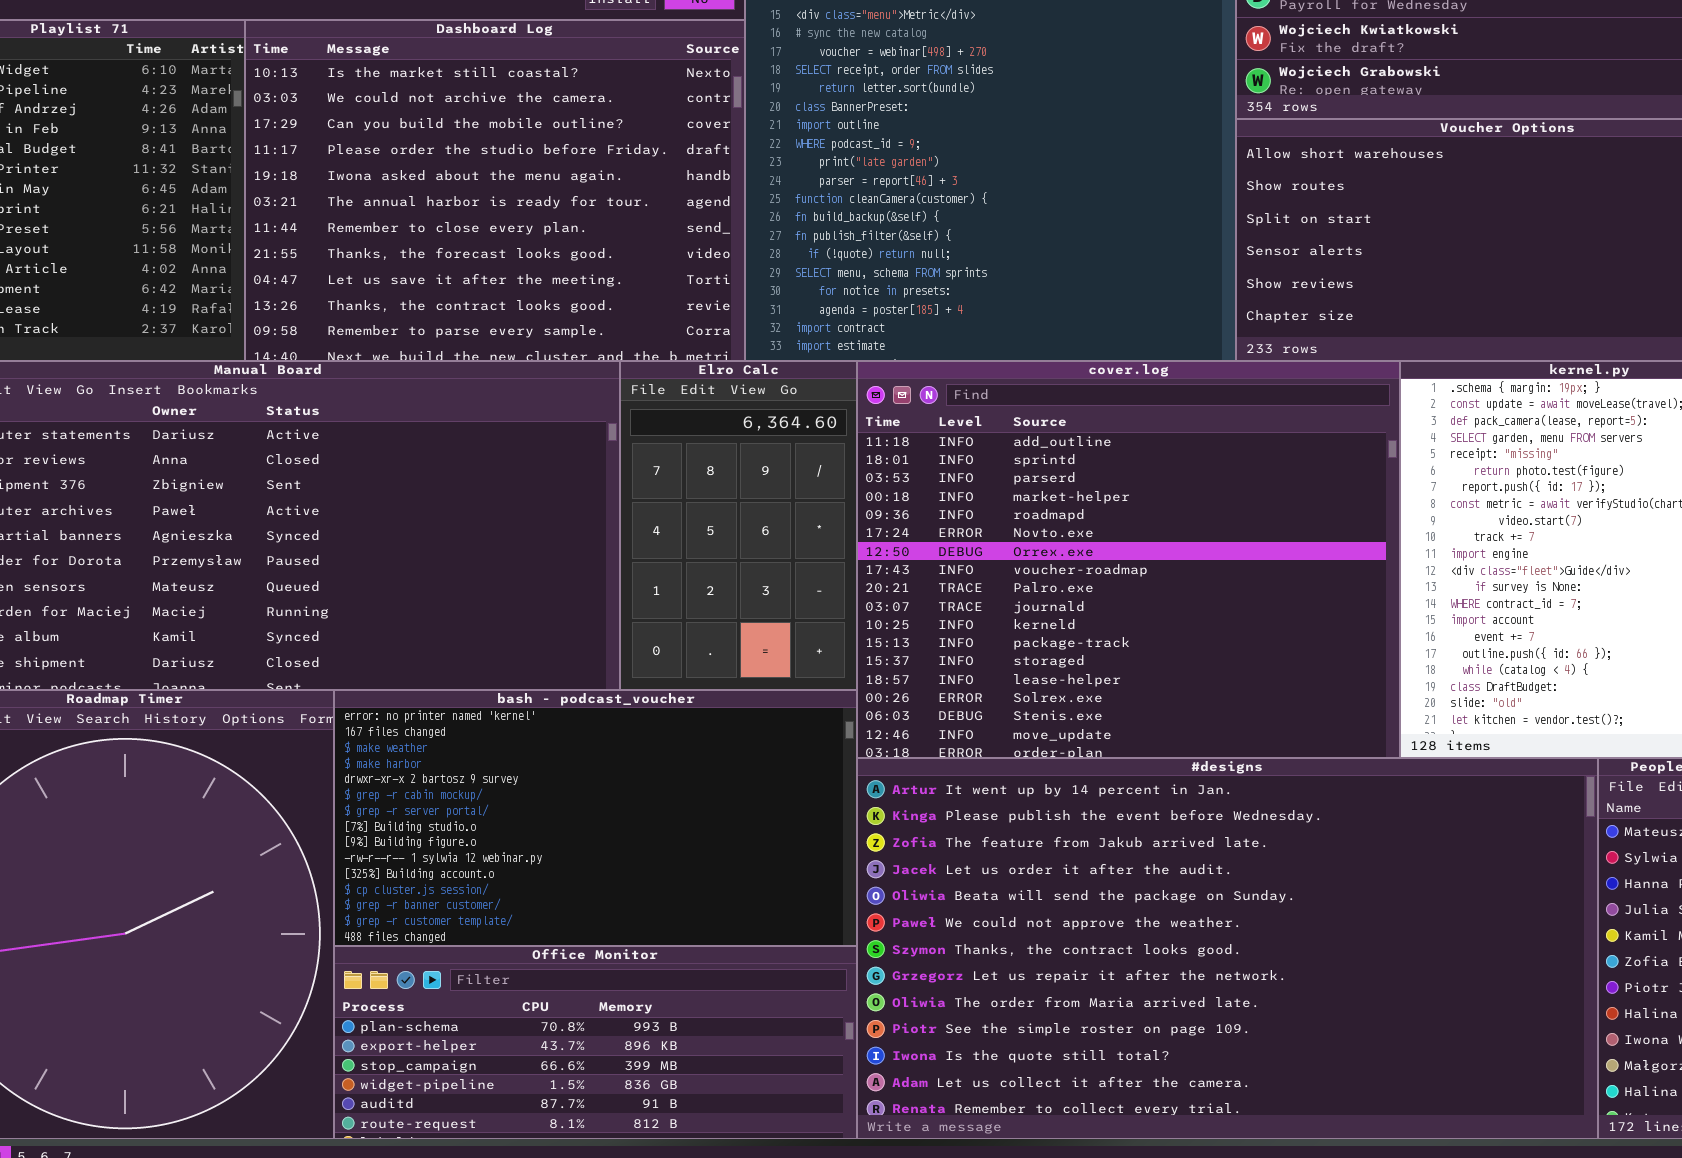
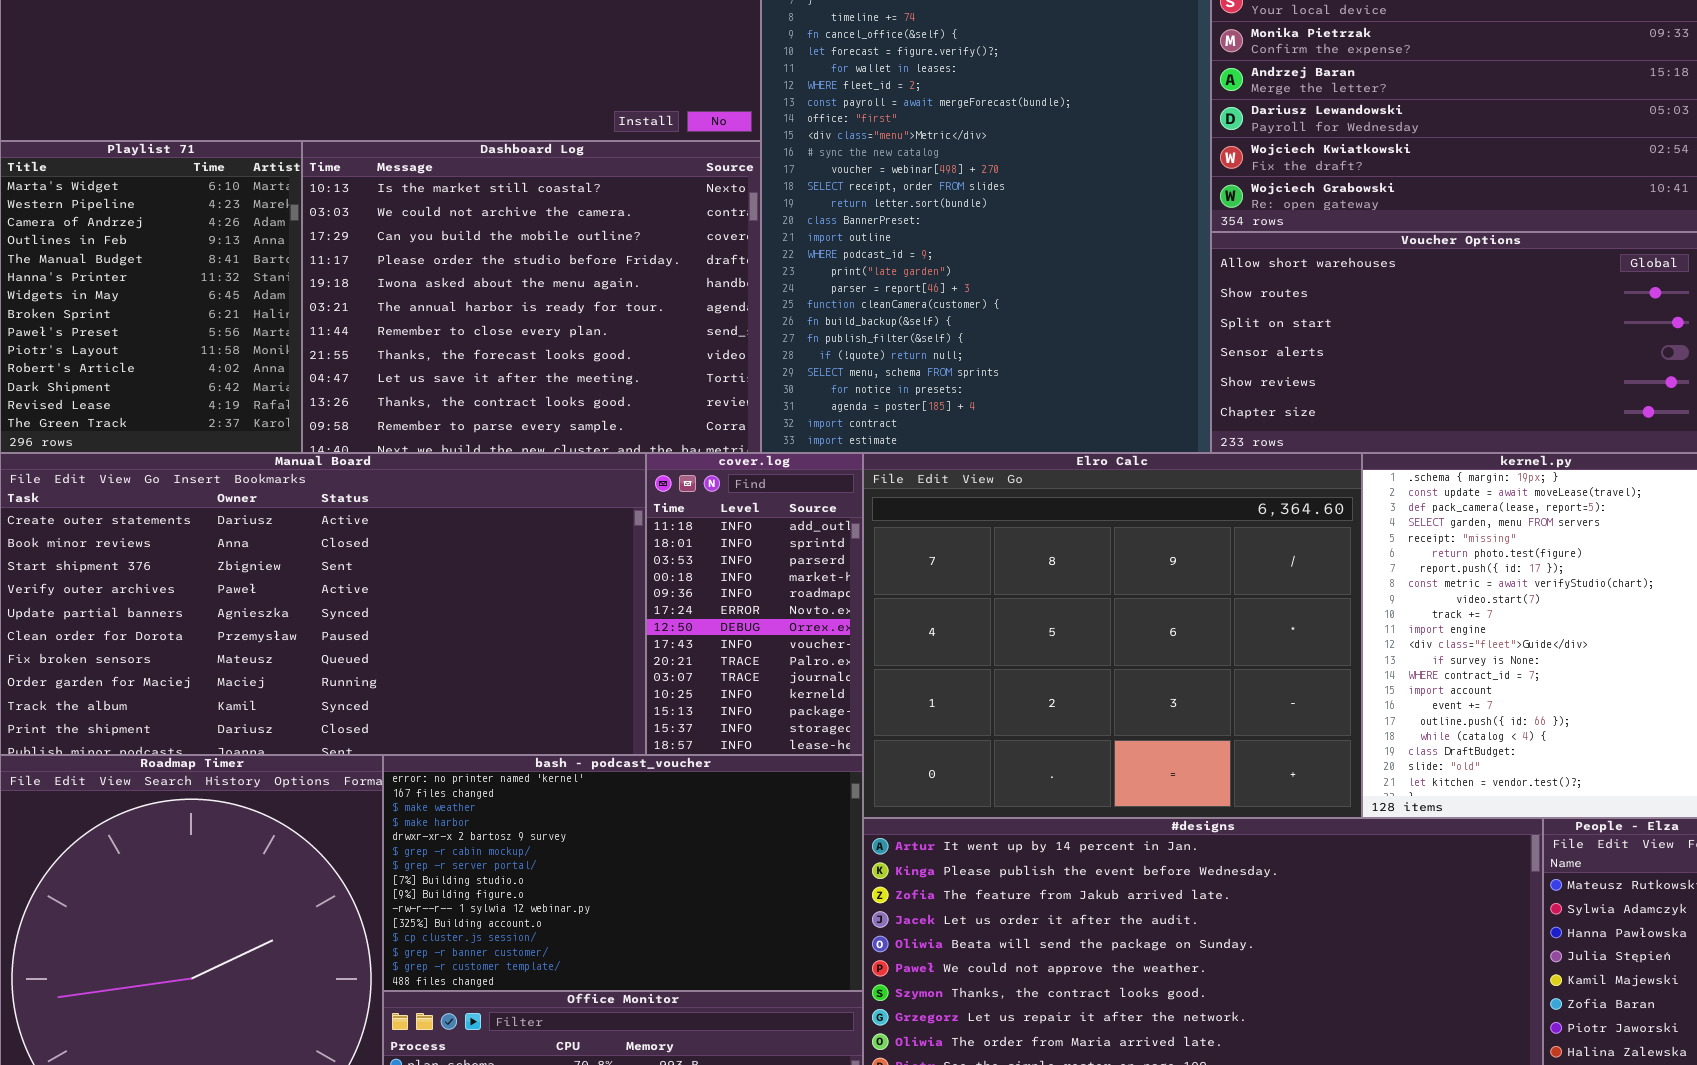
Elro Calc: [620,361,857,690] -> [863,453,1362,818], moved, resized
cover.log: [857,361,1400,758] -> [646,453,863,755], moved, resized

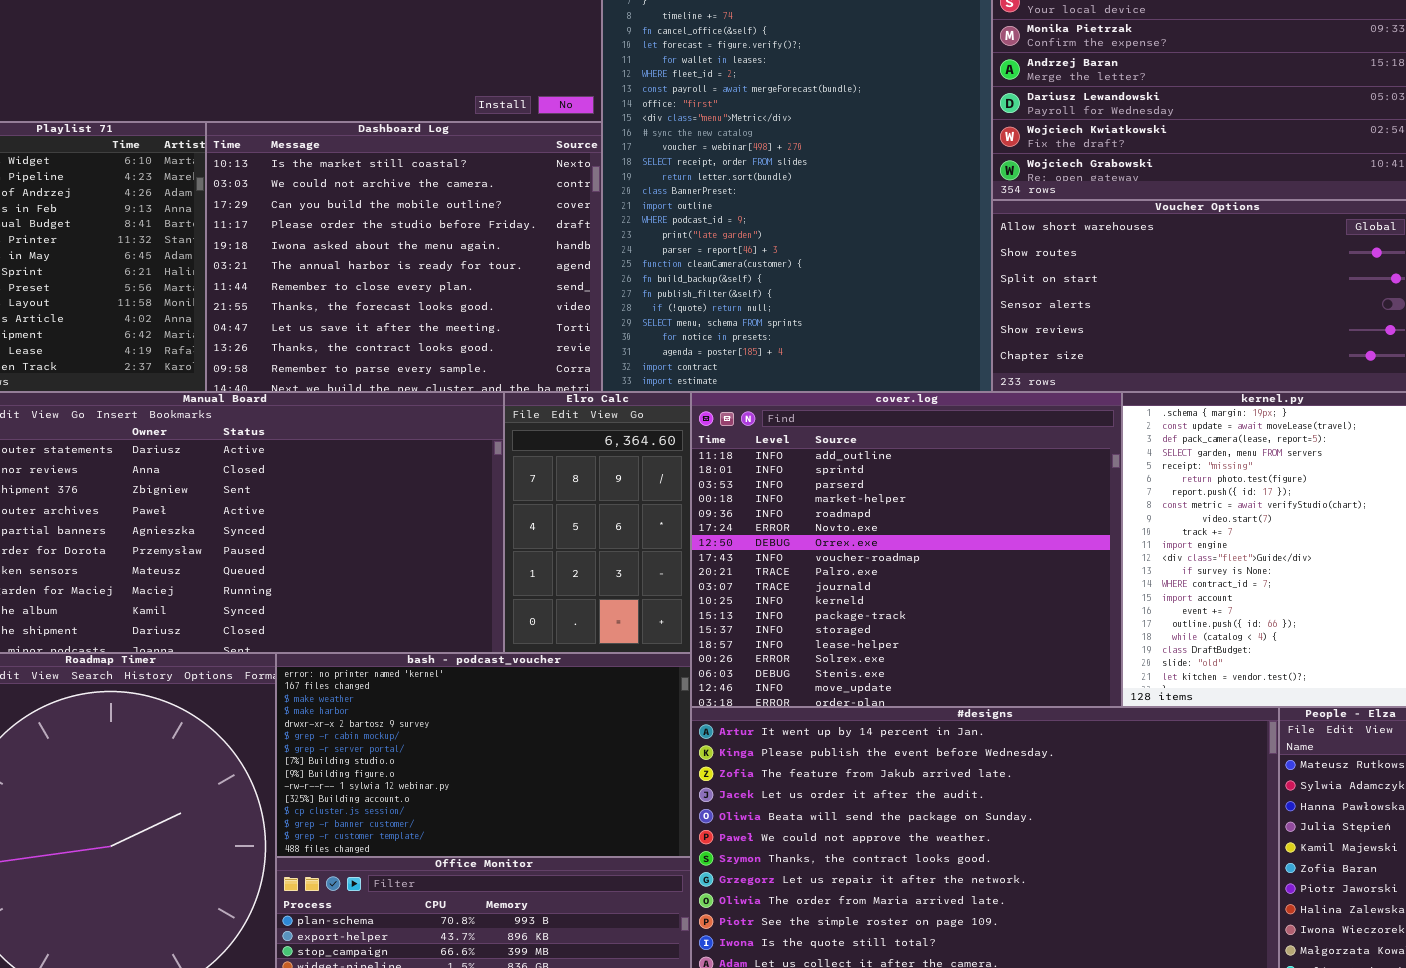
cover.log: [646,453,863,755] -> [691,392,1122,707], moved, resized
Elro Calc: [863,453,1362,818] -> [504,392,691,653], moved, resized

